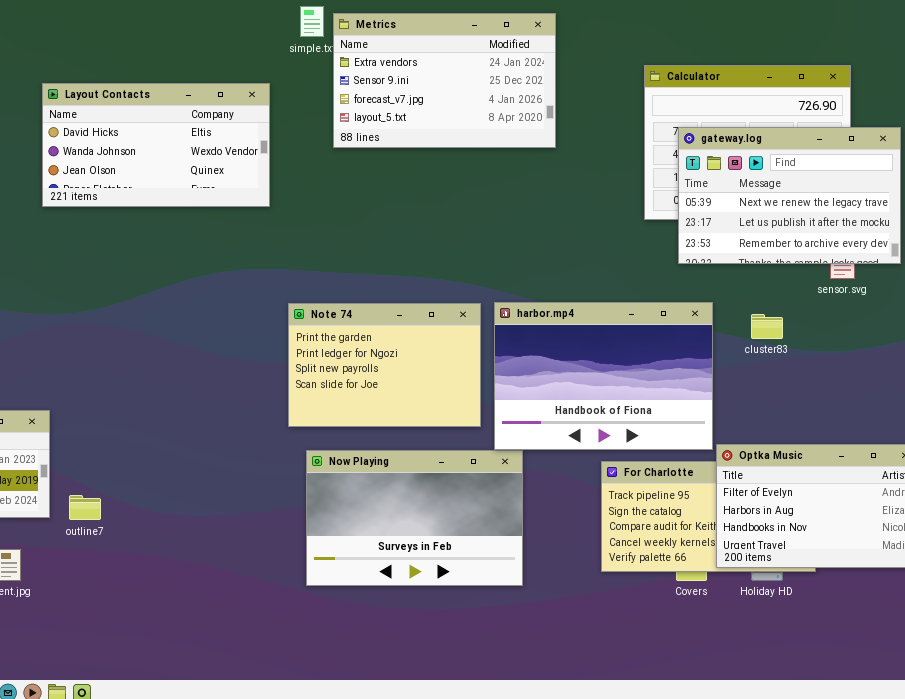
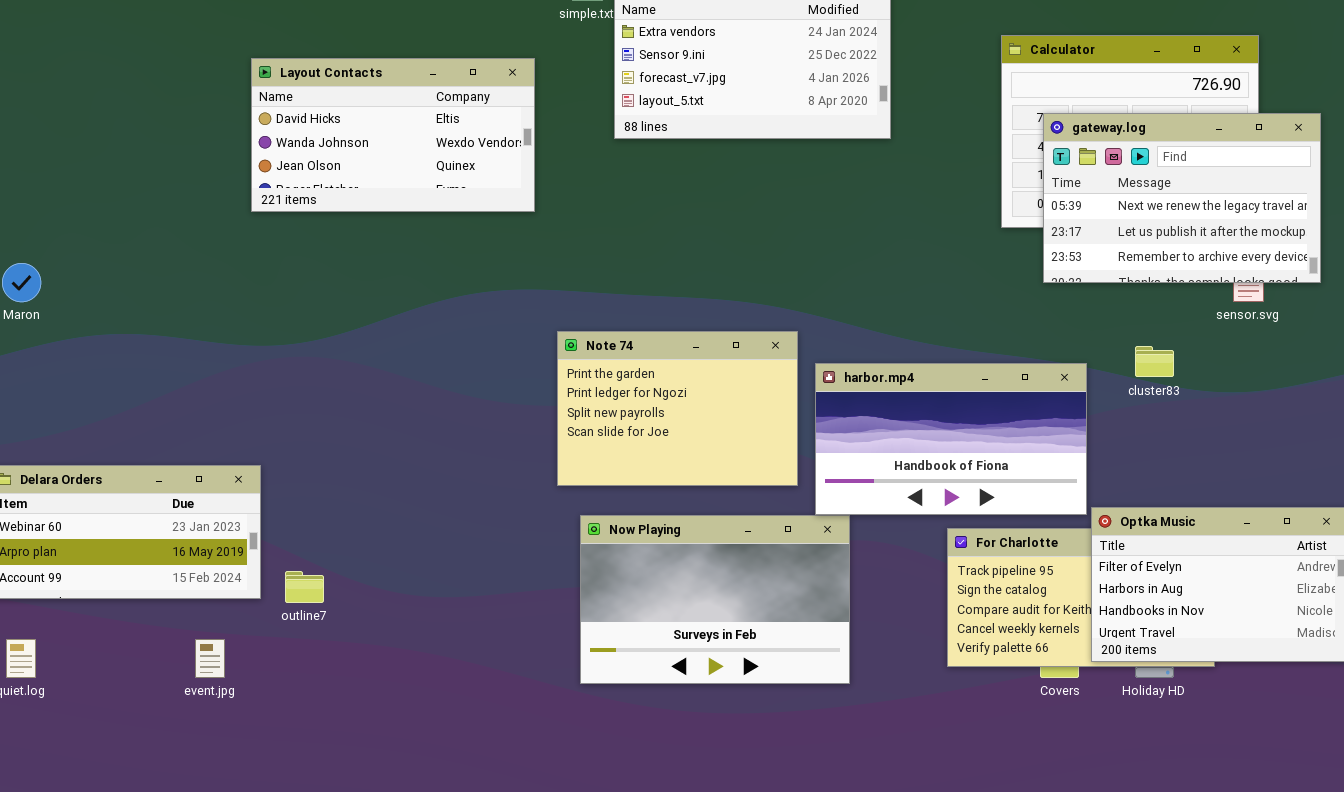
harbor.mp4: [494,302,713,450] -> [815,363,1087,515], resized

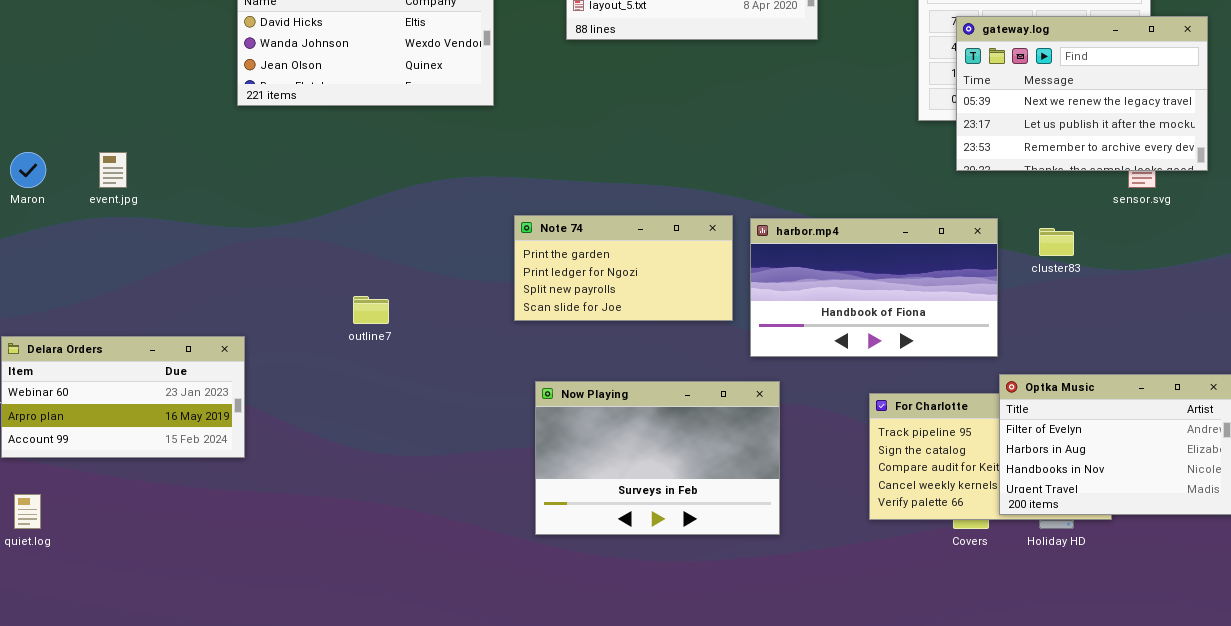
Note 74: [557,331,798,486] -> [514,215,733,321], resized
harbor.mp4: [815,363,1087,515] -> [750,218,998,357], moved
outline7: [285,571,324,603] -> [353,296,389,324], moved
event.jpg: [195,639,225,678] -> [99,152,127,188], moved

